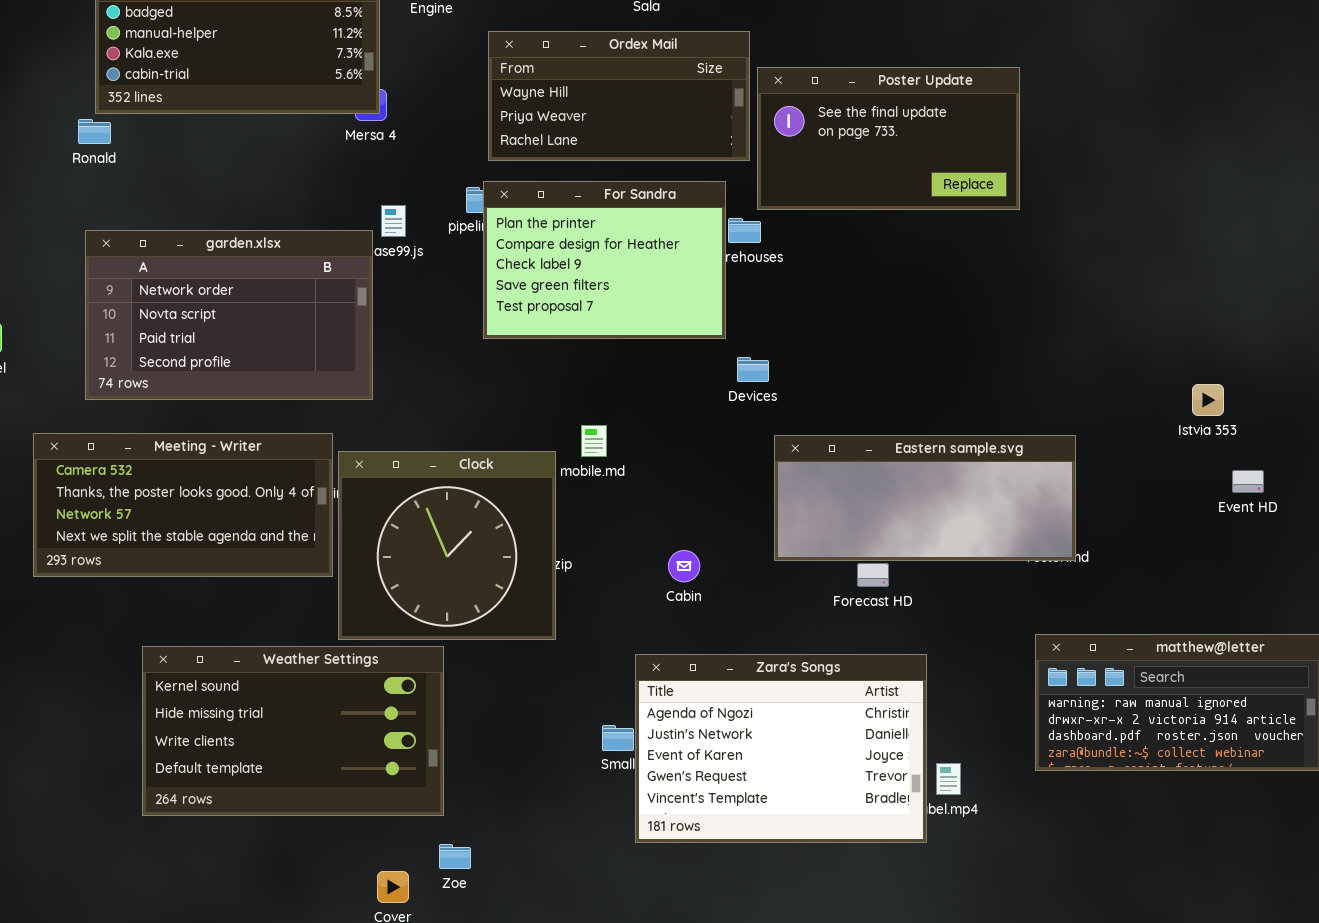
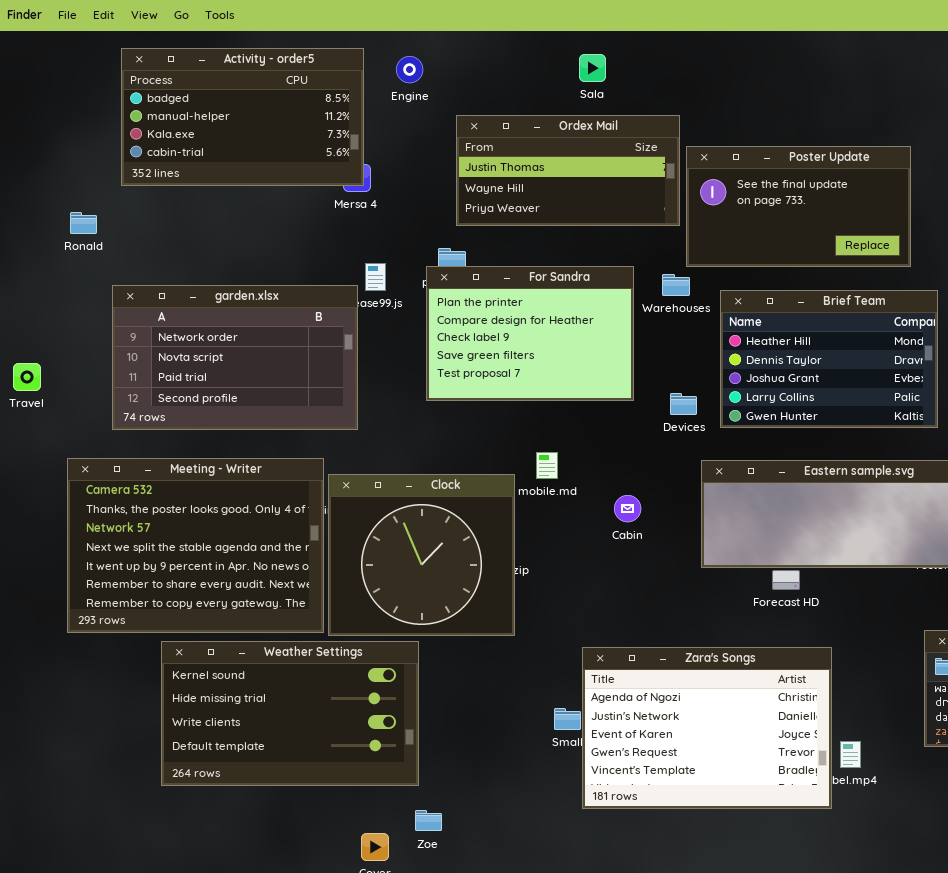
Ordex Mail: [488,31,750,161] -> [456,115,680,226], scrolled up 1 row
Ronald: [78,119,111,144] -> [70,212,97,234], moved
For Sandra: [483,181,726,339] -> [426,266,634,401], moved
Brief Team: none -> [720,290,938,428], opened
Meeting - Writer: [33,433,333,577] -> [67,458,324,633], resized
Cabin: [668,550,700,582] -> [614,495,641,522], moved

